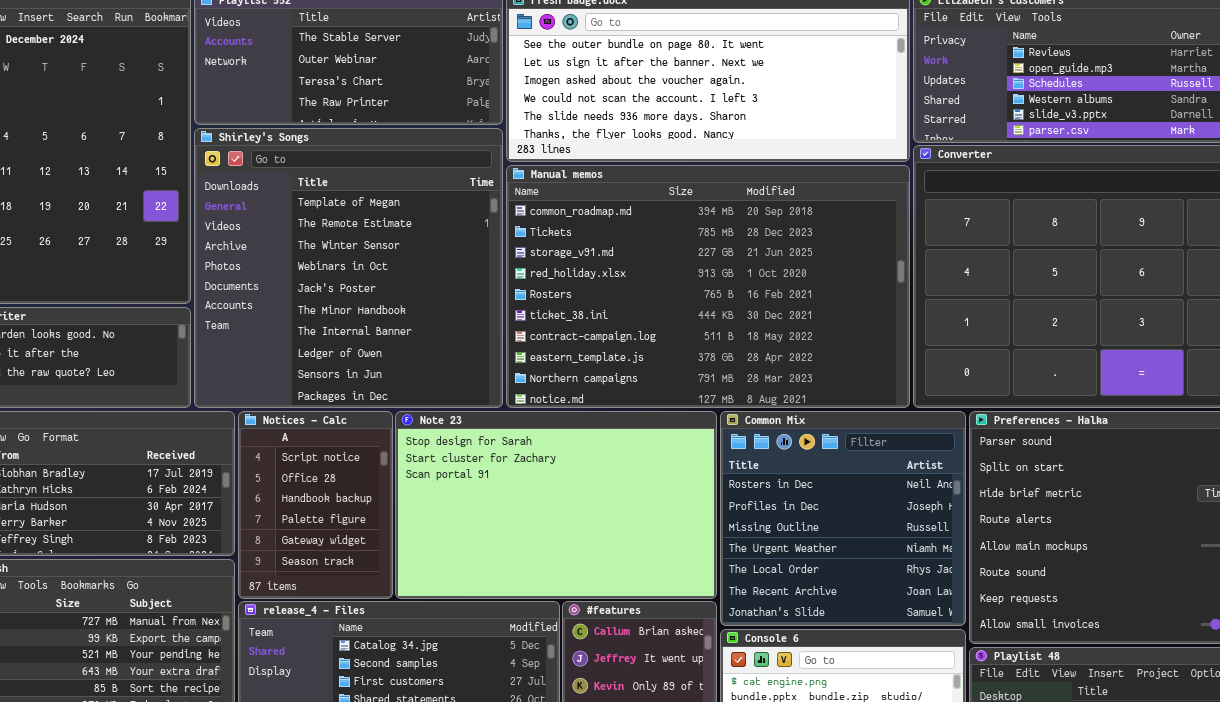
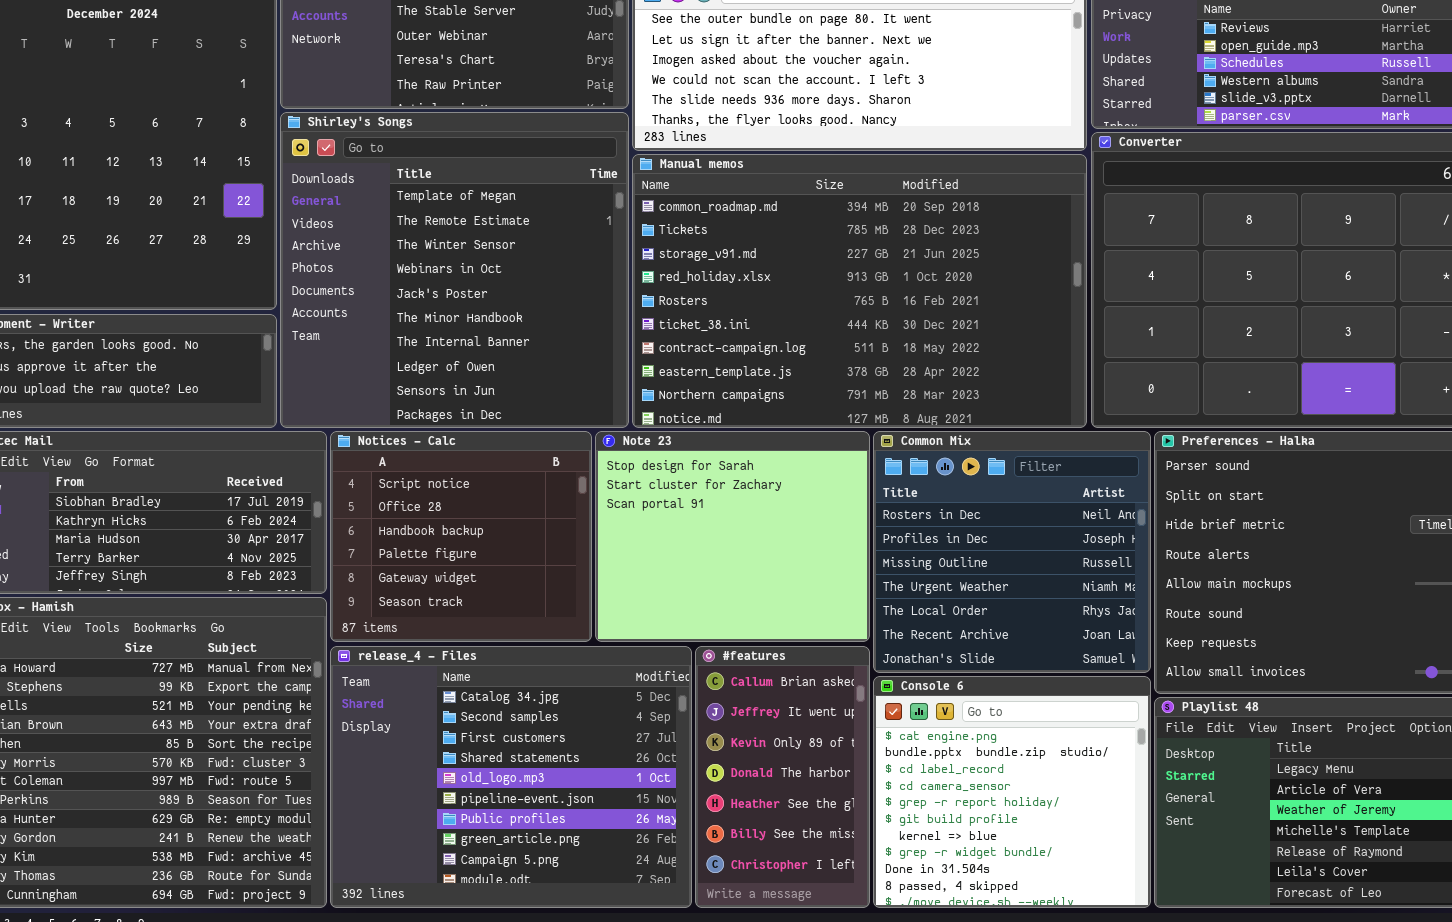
Notices - Calc: [238,411,393,599] -> [330,431,592,642], resized
Note 23: [395,411,717,599] -> [595,431,870,642], resized

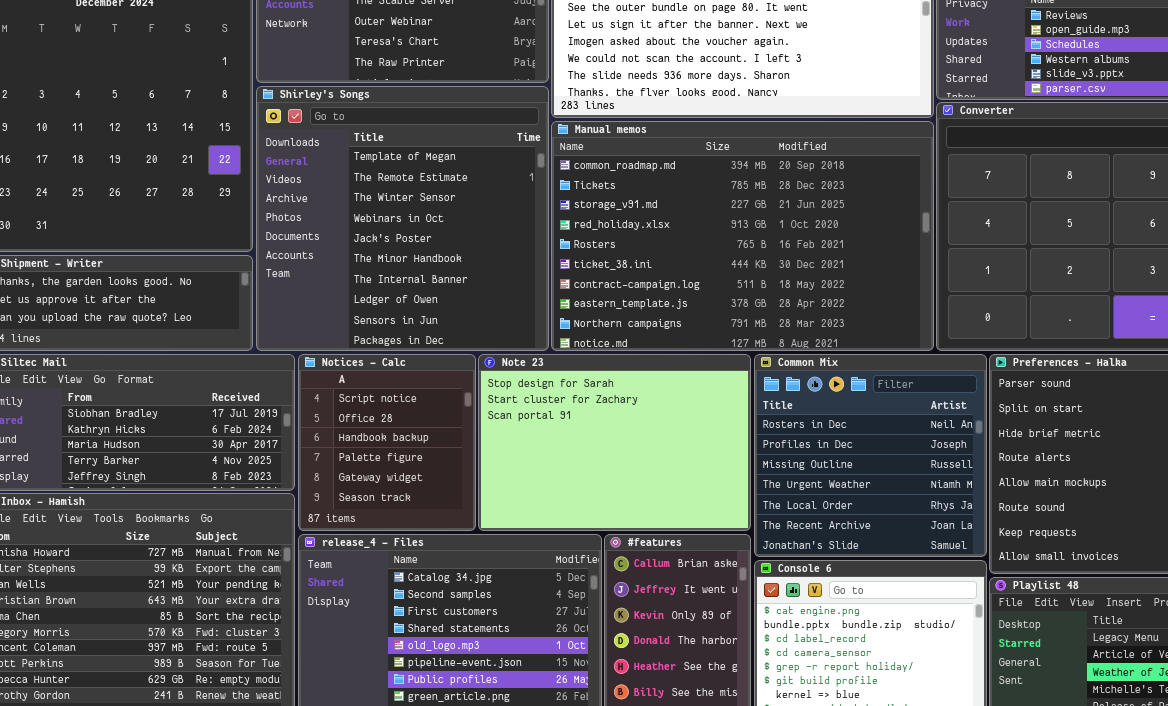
Notices - Calc: [330,431,592,642] -> [298,354,476,531], resized
Note 23: [595,431,870,642] -> [478,354,751,531], resized

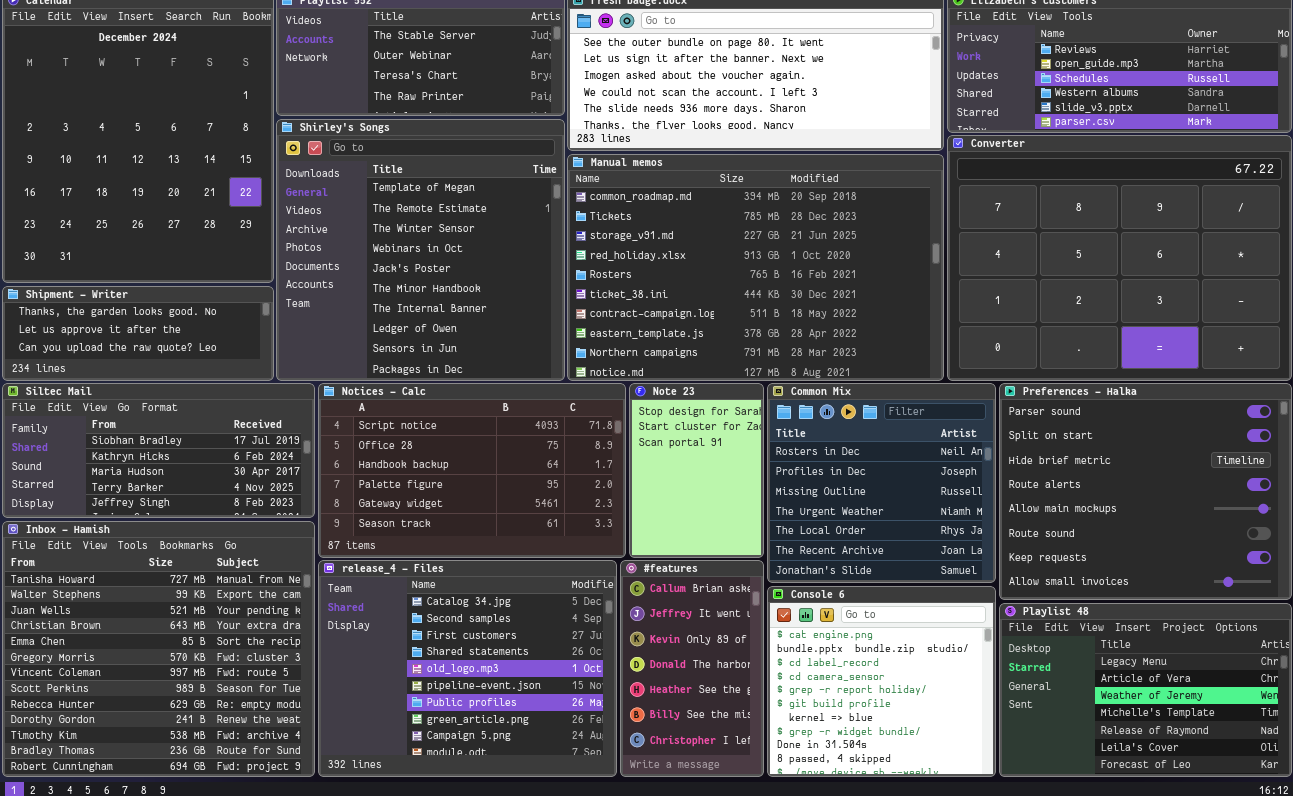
Notices - Calc: [298,354,476,531] -> [318,383,626,558], resized
Note 23: [478,354,751,531] -> [629,383,764,558], resized

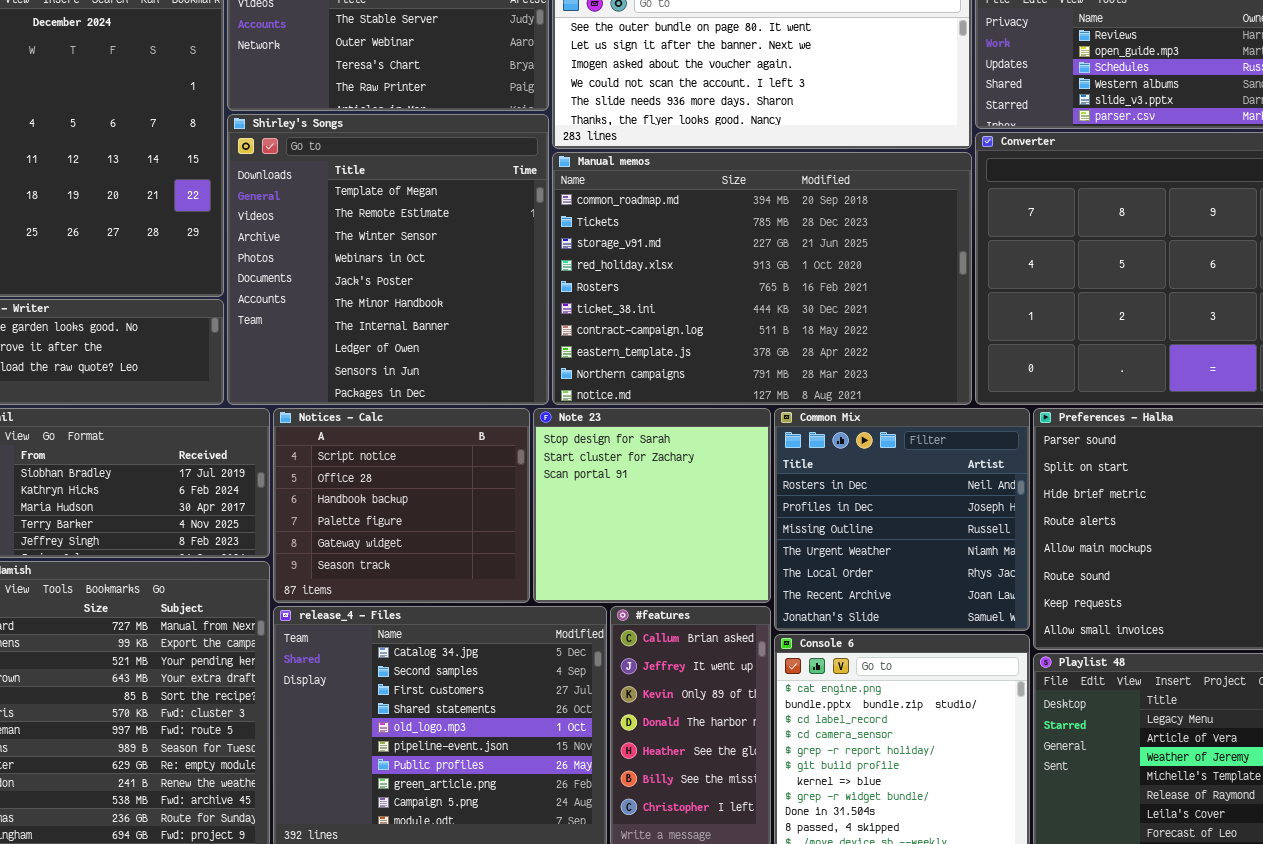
Notices - Calc: [318,383,626,558] -> [273,408,530,603], resized
Note 23: [629,383,764,558] -> [533,408,771,603], resized

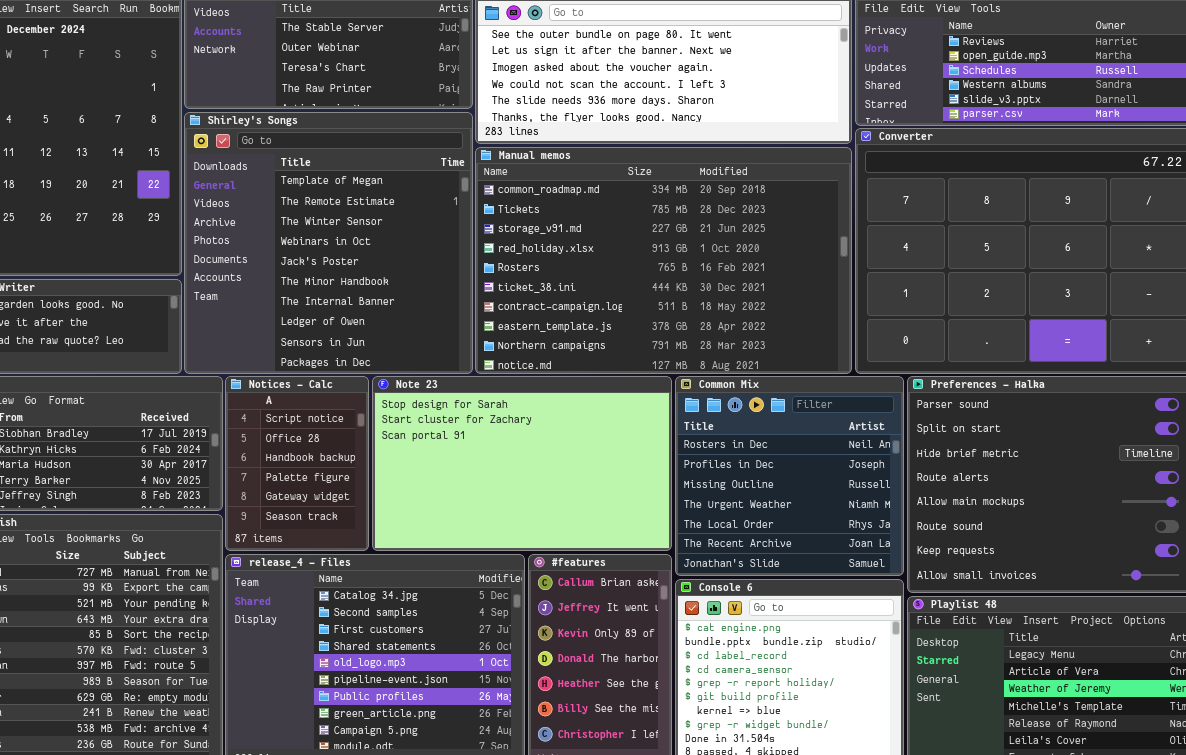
Notices - Calc: [273,408,530,603] -> [225,376,369,551], resized
Note 23: [533,408,771,603] -> [372,376,672,551], resized

